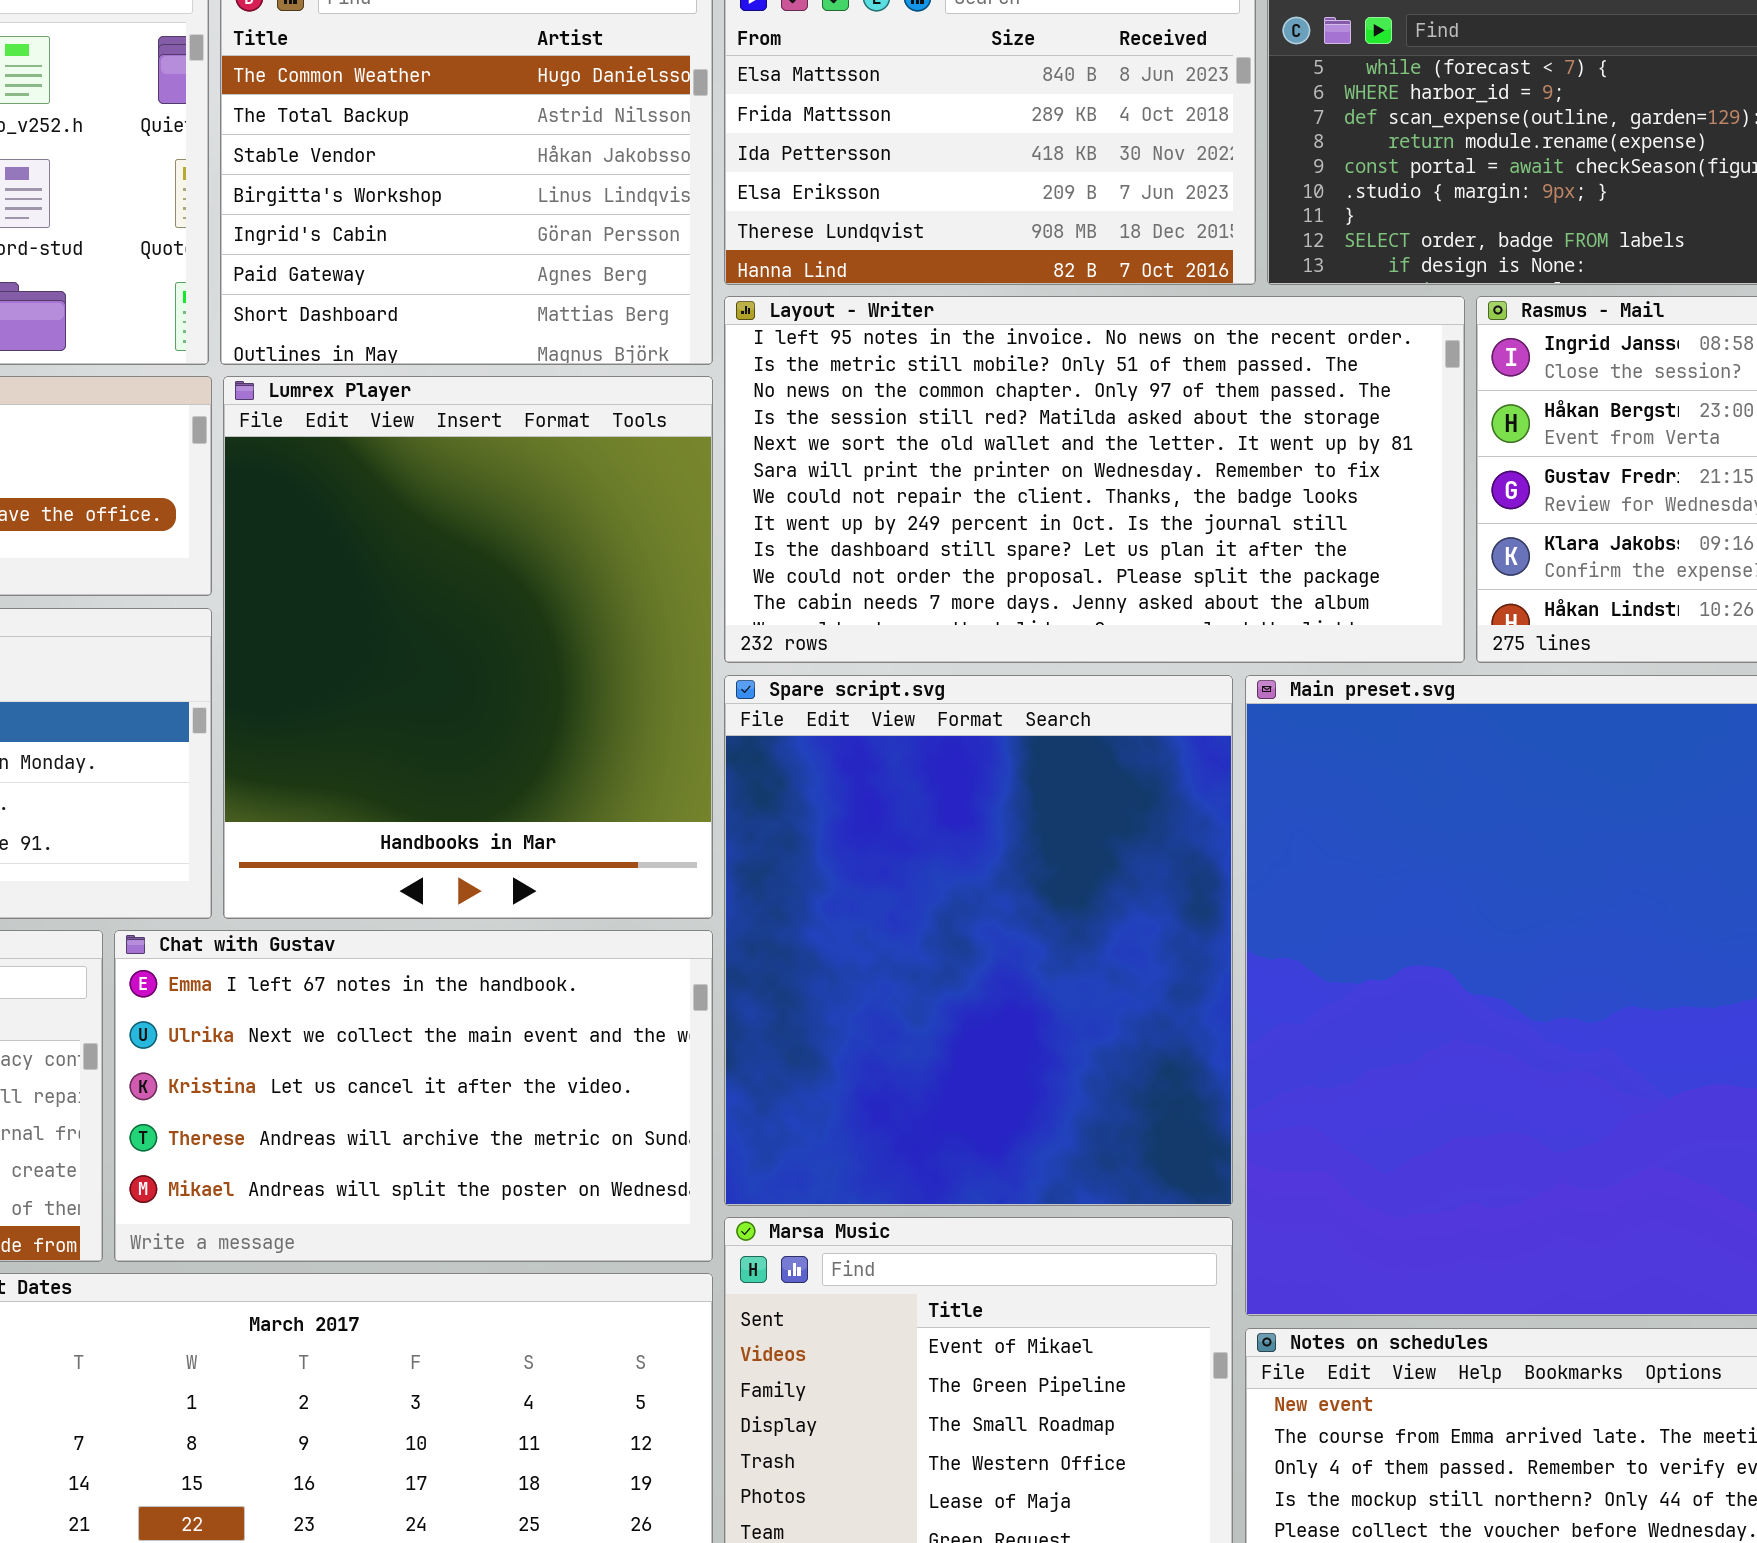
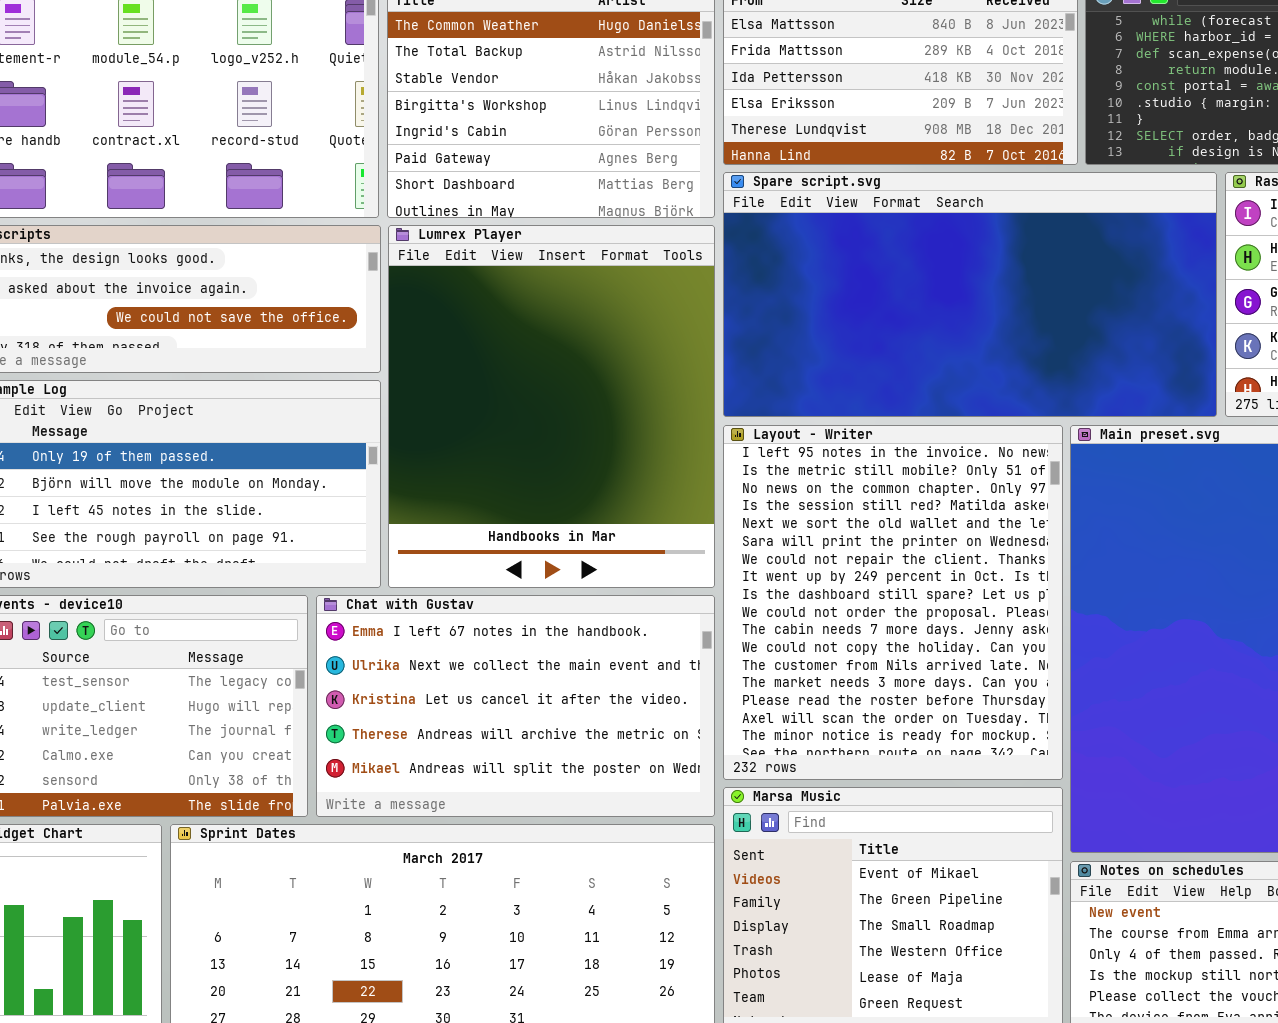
Layout - Writer: [724,296,1465,663] -> [723,425,1063,780], moved, resized
Spare script.svg: [724,675,1233,1206] -> [723,172,1217,417], moved, resized

